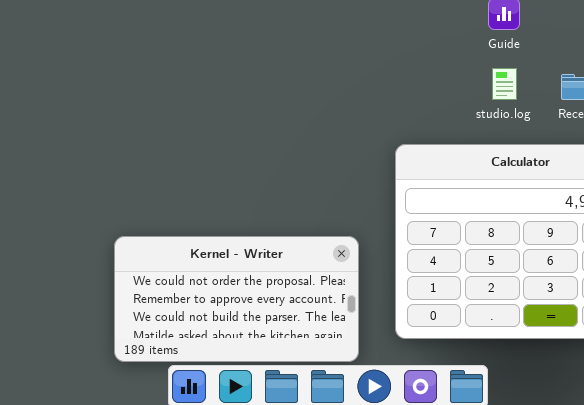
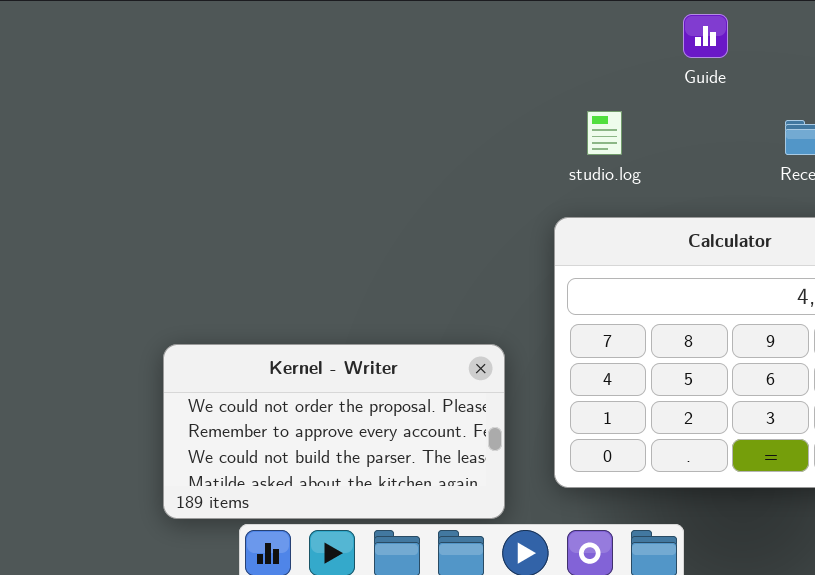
studio.log: [492,68,517,100] -> [587,111,622,155], moved

